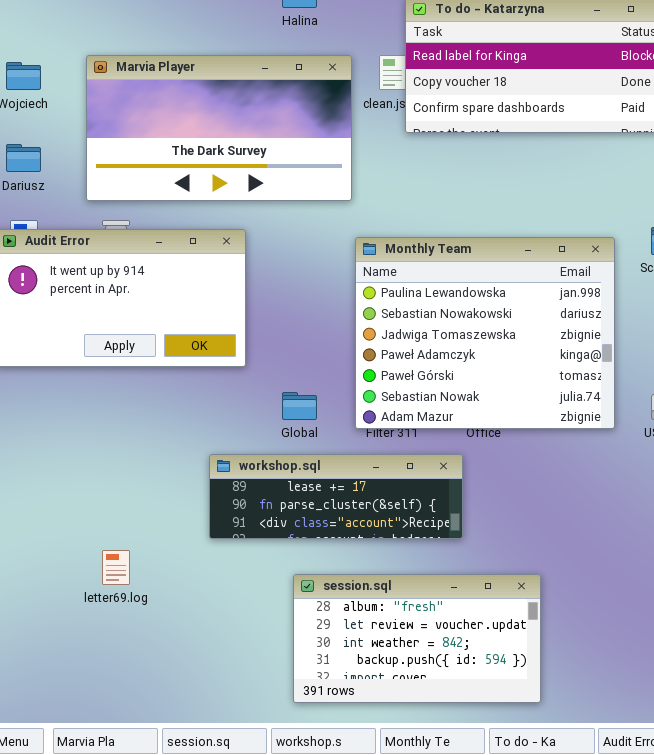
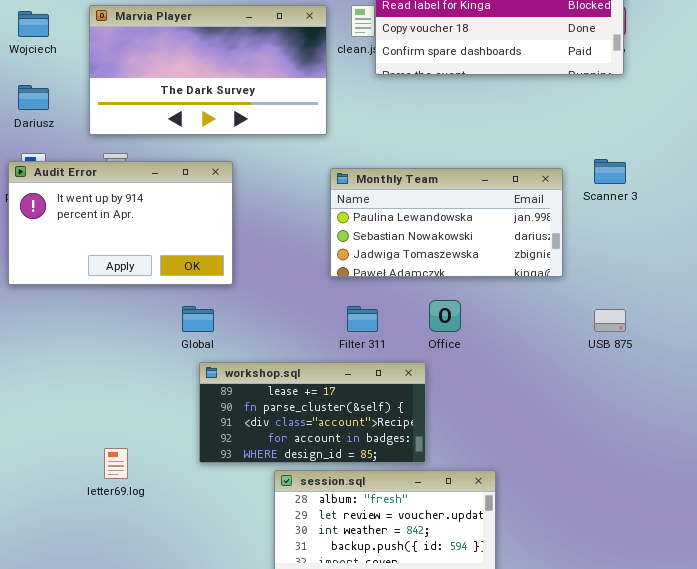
Monthly Team: [355,237,615,429] -> [330,168,563,277], resized
Global: [282,392,317,420] -> [182,306,214,332], moved
workshop.sql: [209,454,463,539] -> [199,362,426,463], resized

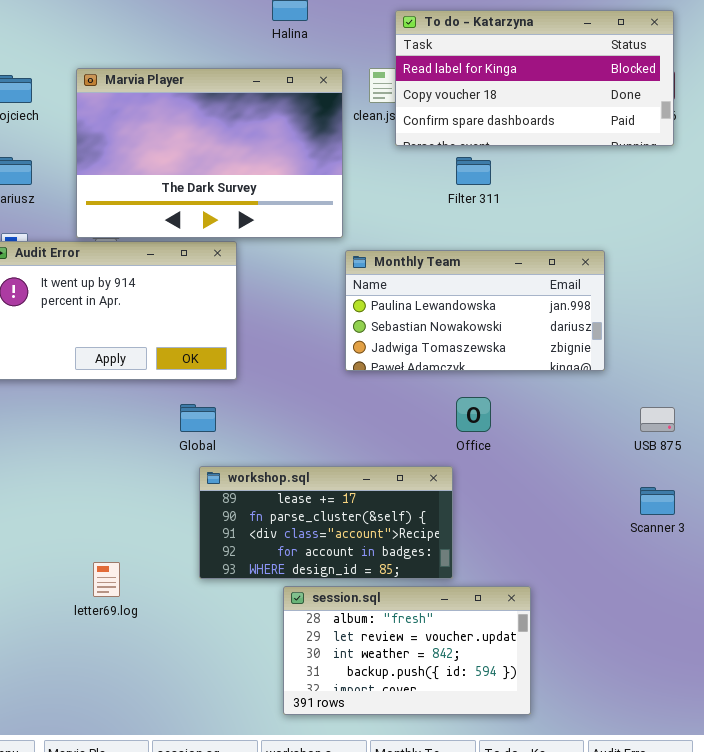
Marvia Player: [89,5,327,135] -> [76,68,343,238], resized
Scanner 3: [594,159,626,184] -> [640,487,675,515], moved
Filter 311: [347,306,378,332] -> [456,157,491,185], moved

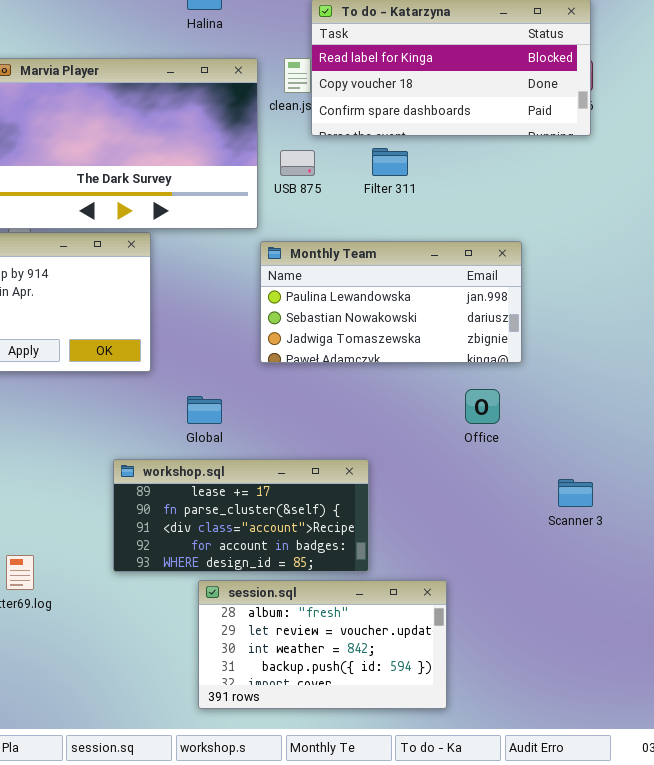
Office: [456,397,491,432] -> [465,389,500,424], moved
Global: [180,404,216,432] -> [187,396,222,424], moved
USB 875: [640,407,675,432] -> [280,150,315,176], moved

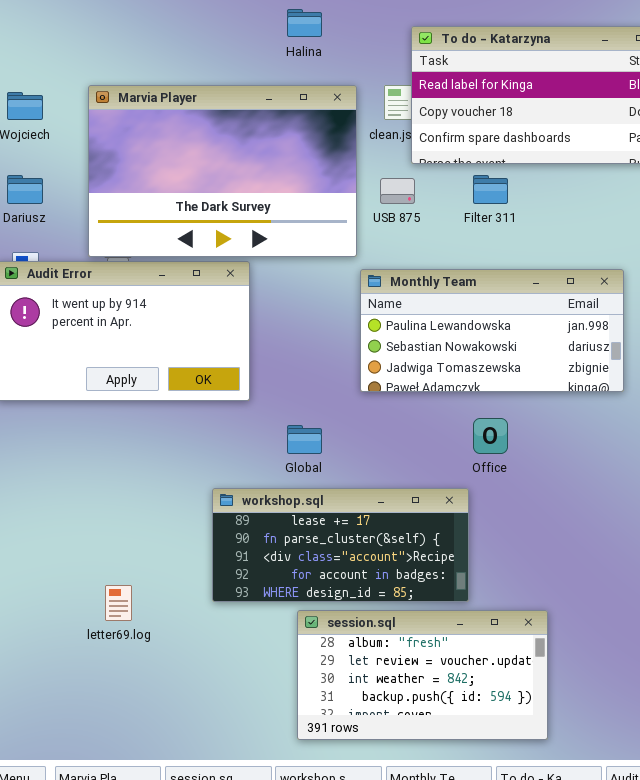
Office: [465,389,500,424] -> [473,418,508,454], moved

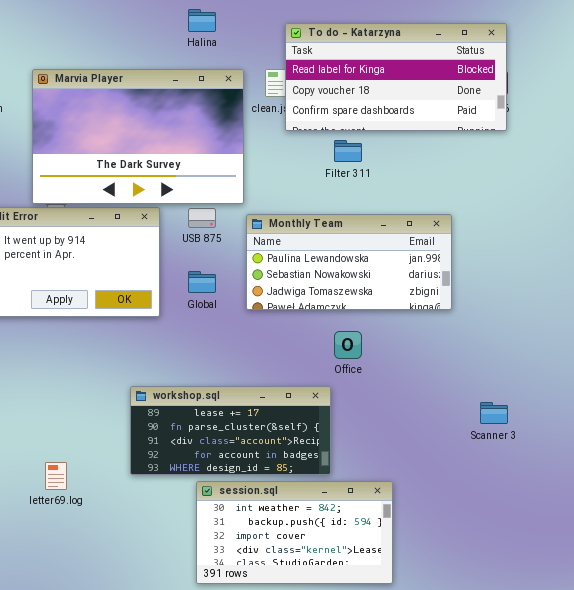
USB 875: [380,178,415,204] -> [188,208,216,228], moved
Global: [287,425,322,454] -> [188,271,216,293], moved
session.sql: [297,610,548,740] -> [196,481,393,584], scrolled down 2 rows

